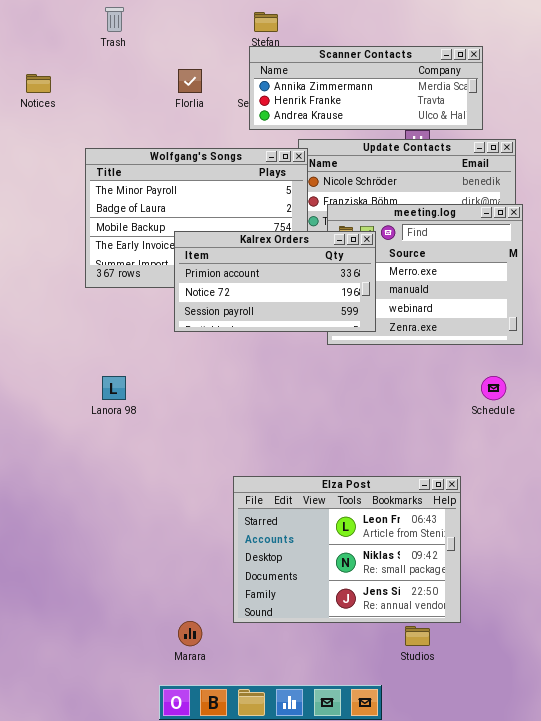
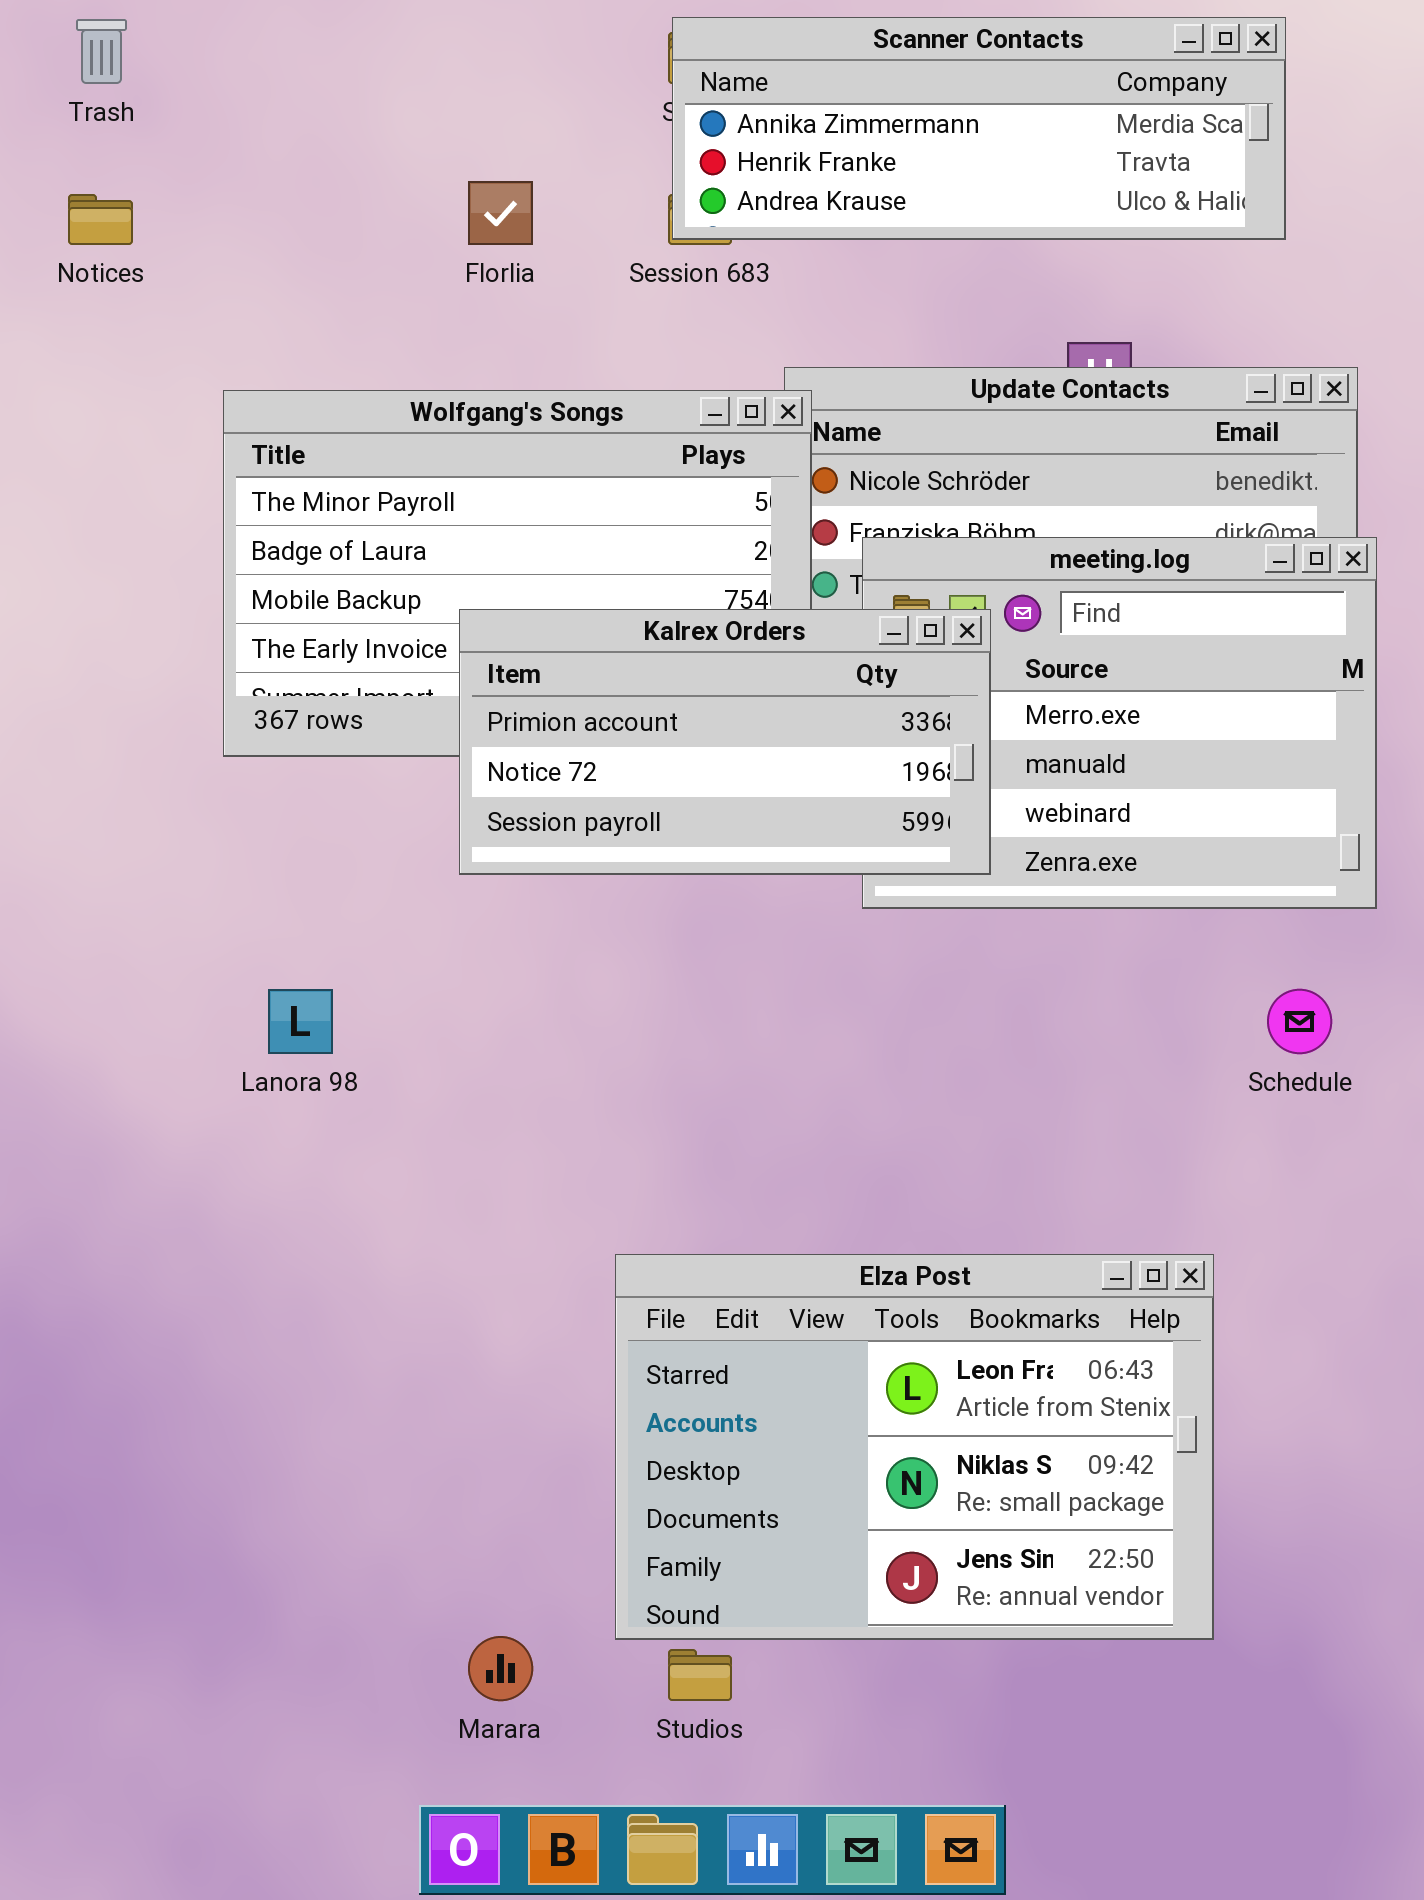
Trash: [105,7,124,32] -> [76,19,127,84], moved
Scanner Contacts: [249,46,483,130] -> [672,17,1286,240], moved
Studios: [405,626,430,646] -> [668,1649,732,1701], moved

